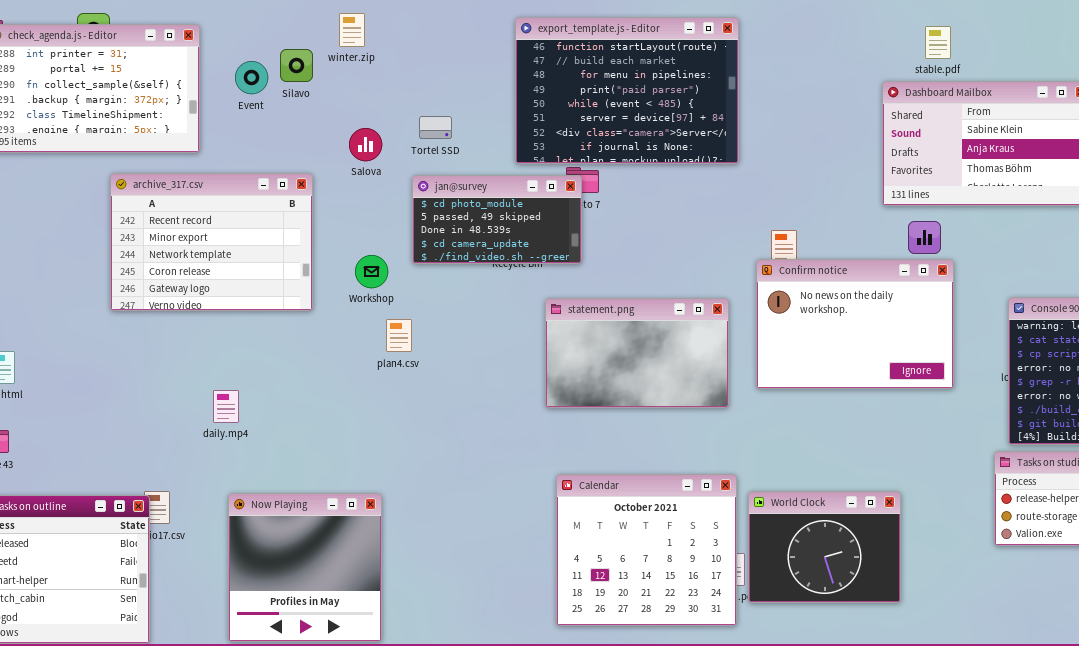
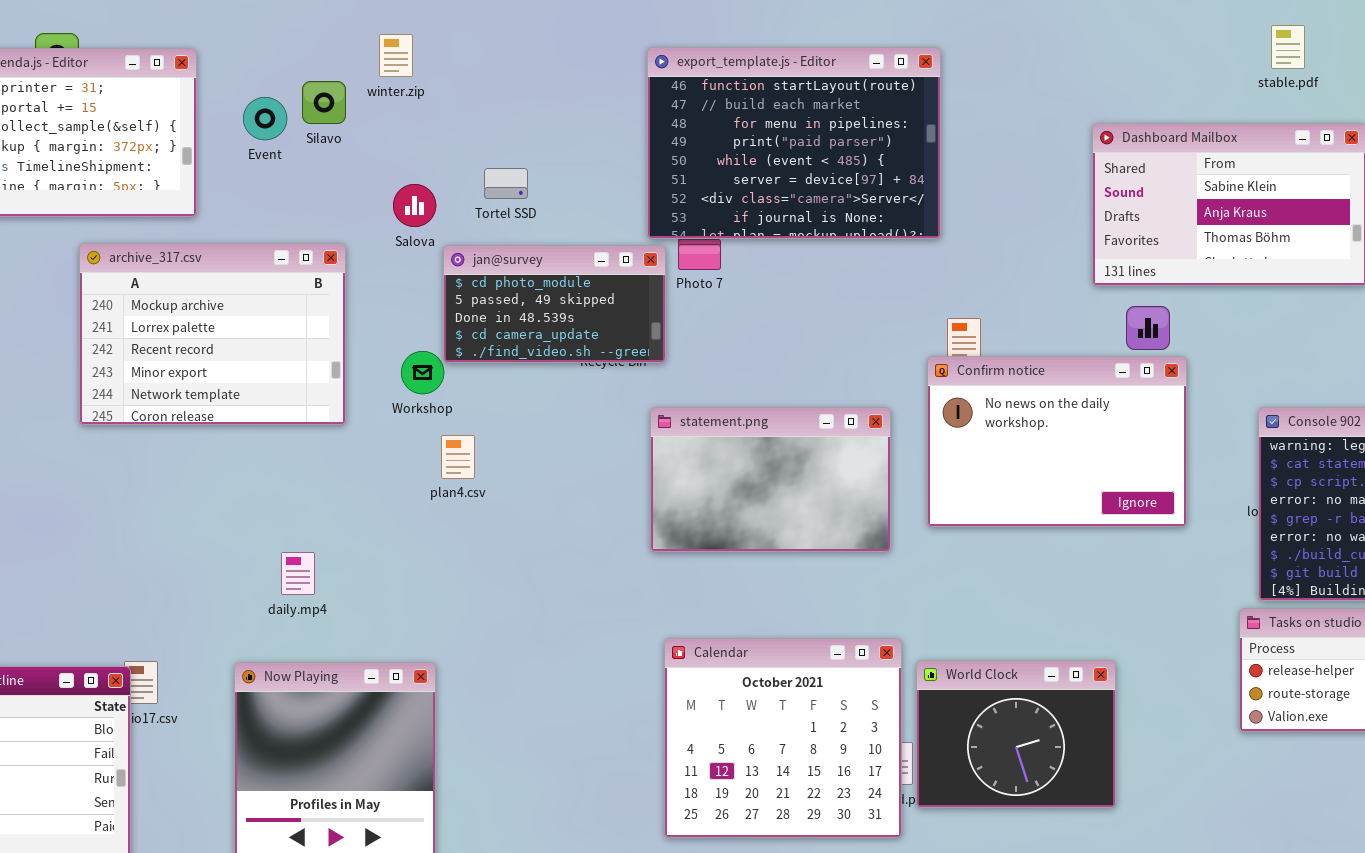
export_template.js - Editor: [515,17,739,164] -> [647,47,941,239], moved
stable.pdf: [925,26,951,59] -> [1271,25,1305,69], moved
archive_317.csv: [110,173,313,311] -> [79,243,346,425], scrolled up 2 rows
jan@survey: [412,175,582,264] -> [443,245,666,363], moved
daily.mp4: [213,390,239,423] -> [281,552,315,595], moved

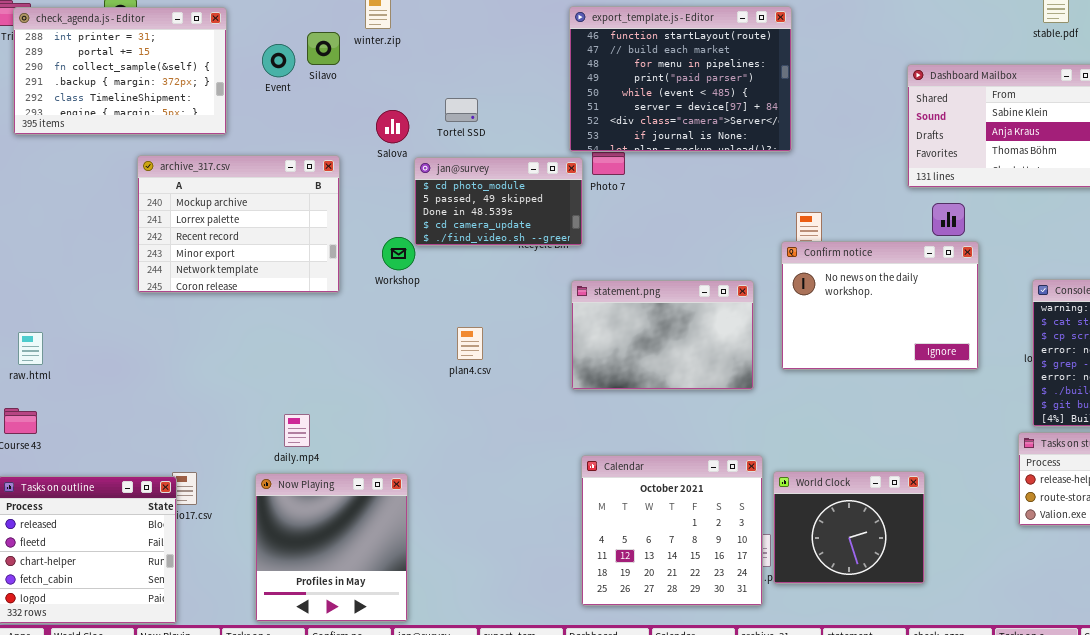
plan4.csv: [441,435,475,479] -> [457,327,483,360], moved
daily.mp4: [281,552,315,595] -> [284,414,310,447], moved

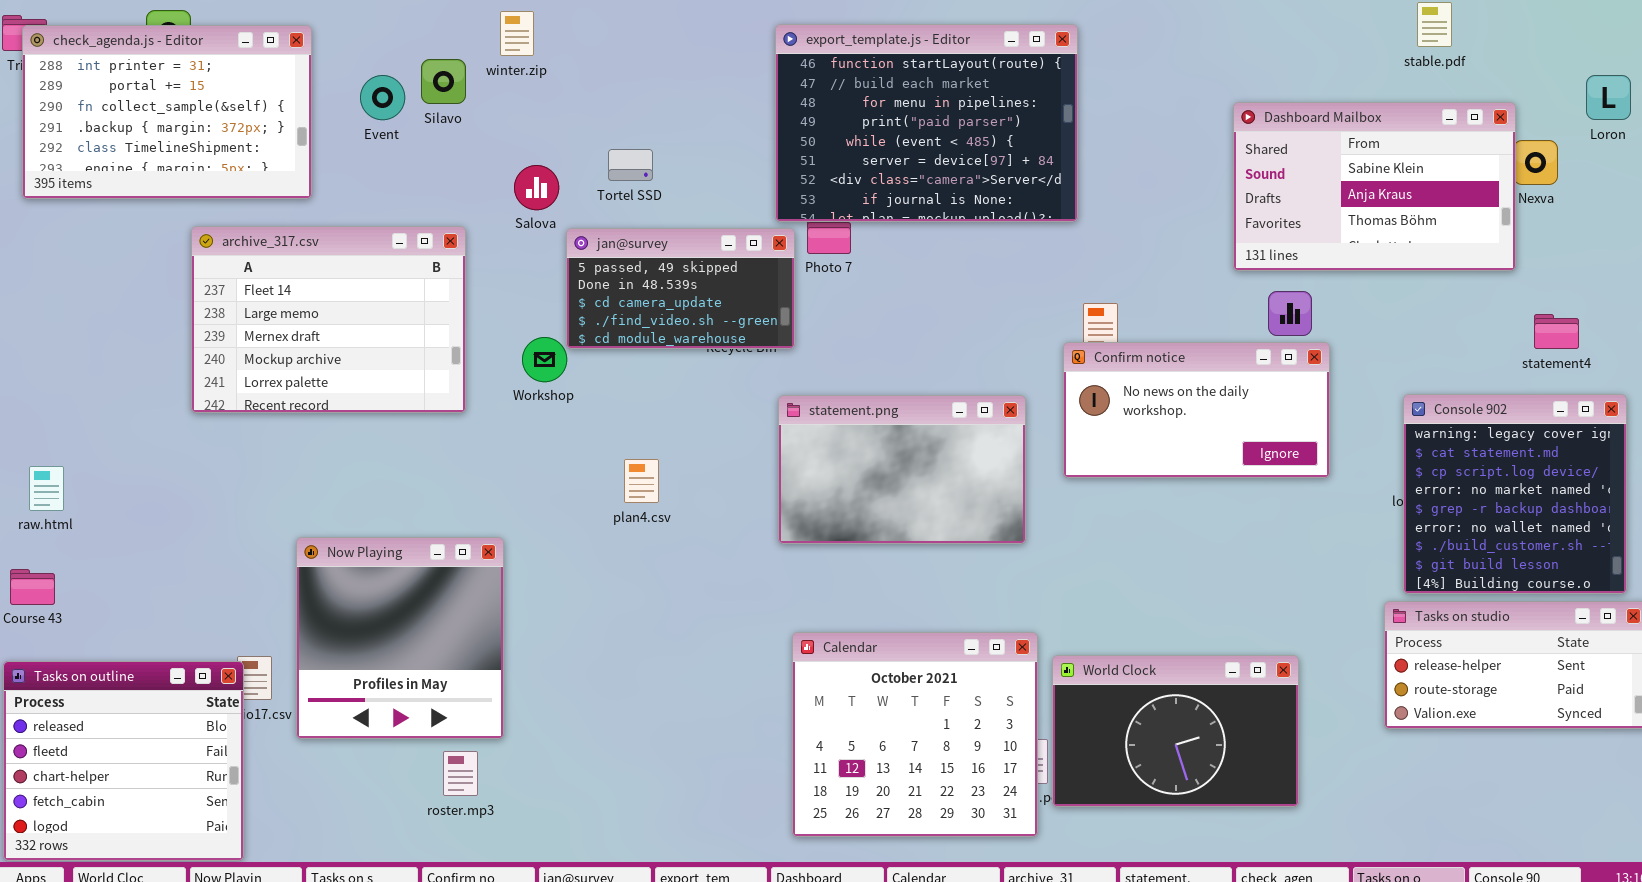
archive_317.csv: [137,155,340,293] -> [191,226,466,413], scrolled up 3 rows
jan@survey: [414,157,583,246] -> [566,228,795,349], scrolled down 1 row
Confirm notice: [781,241,979,370] -> [1063,342,1330,478], resized
World Clock: [773,471,925,584] -> [1052,655,1299,807], resized
Now Playing: [255,473,408,622] -> [296,537,504,739], moved

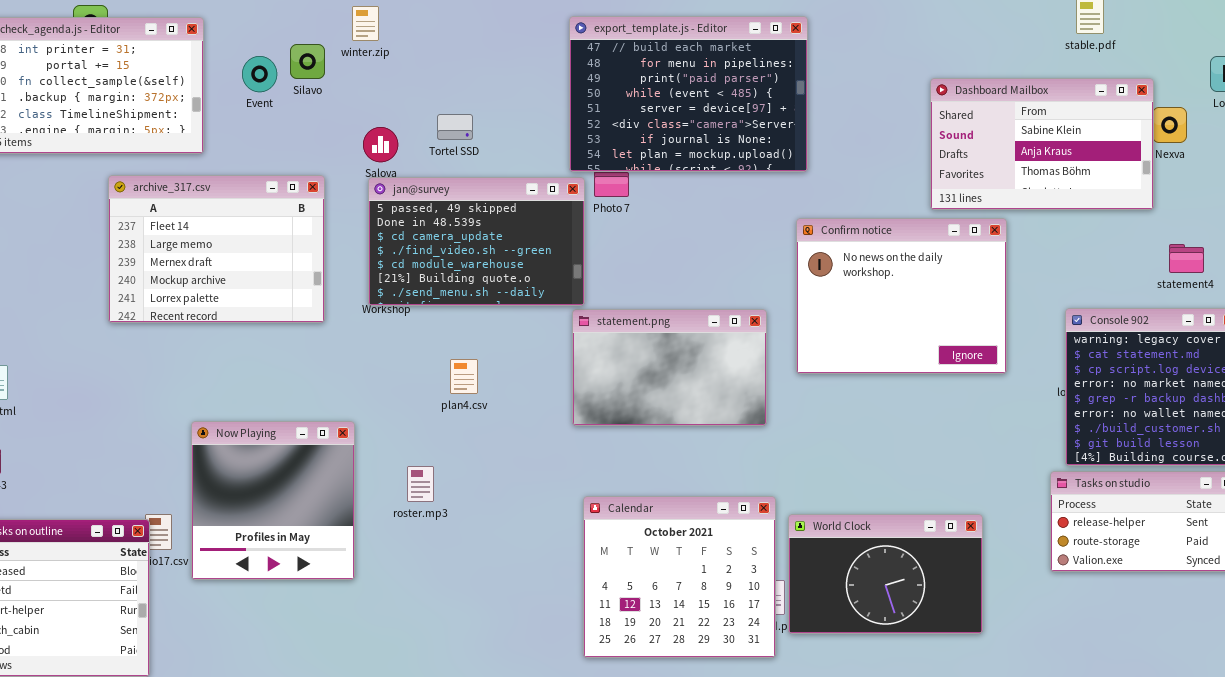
export_template.js - Editor: [775,24,1078,222] -> [569,16,808,172], scrolled down 1 row
jan@survey: [566,228,795,349] -> [368,177,585,306], resized
Confirm notice: [1063,342,1330,478] -> [796,218,1007,374], resized
roster.mp3: [443,751,478,796] -> [407,466,434,502], moved

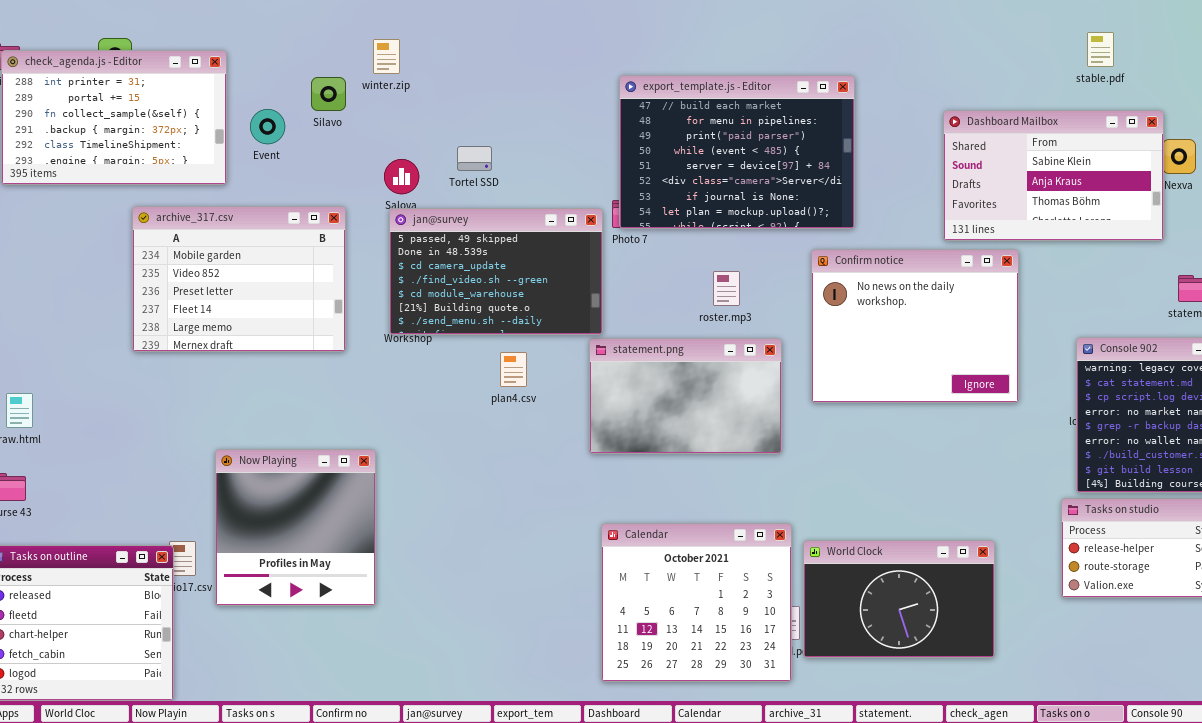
export_template.js - Editor: [569,16,808,172] -> [619,75,855,229], moved
Event: [242,56,277,92] -> [250,109,285,144], moved
archive_317.csv: [108,175,325,323] -> [132,206,346,352], scrolled up 3 rows
plan4.csv: [450,359,478,394] -> [500,352,527,387], moved
roster.mp3: [407,466,434,502] -> [713,271,740,306], moved

